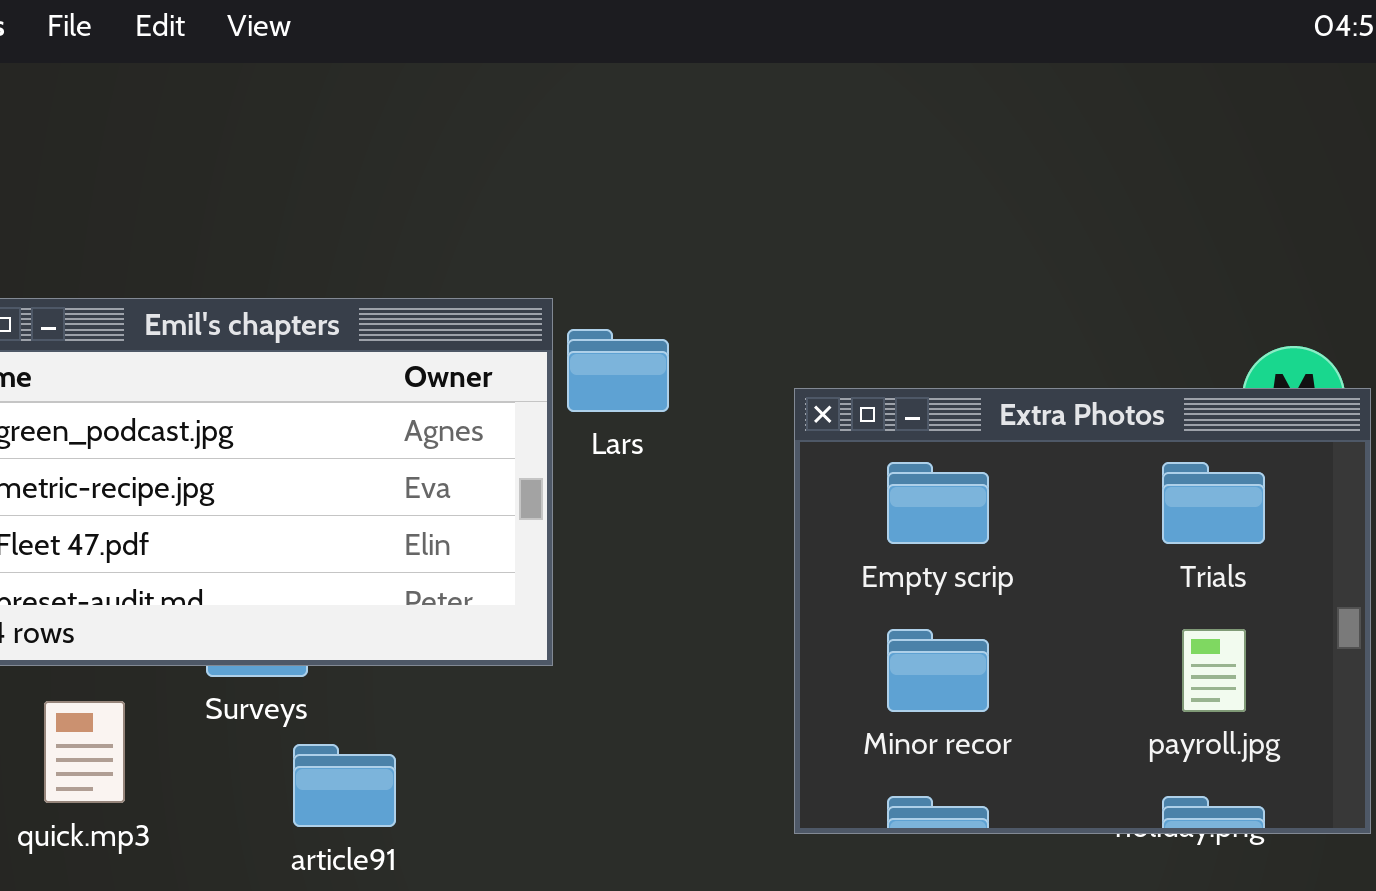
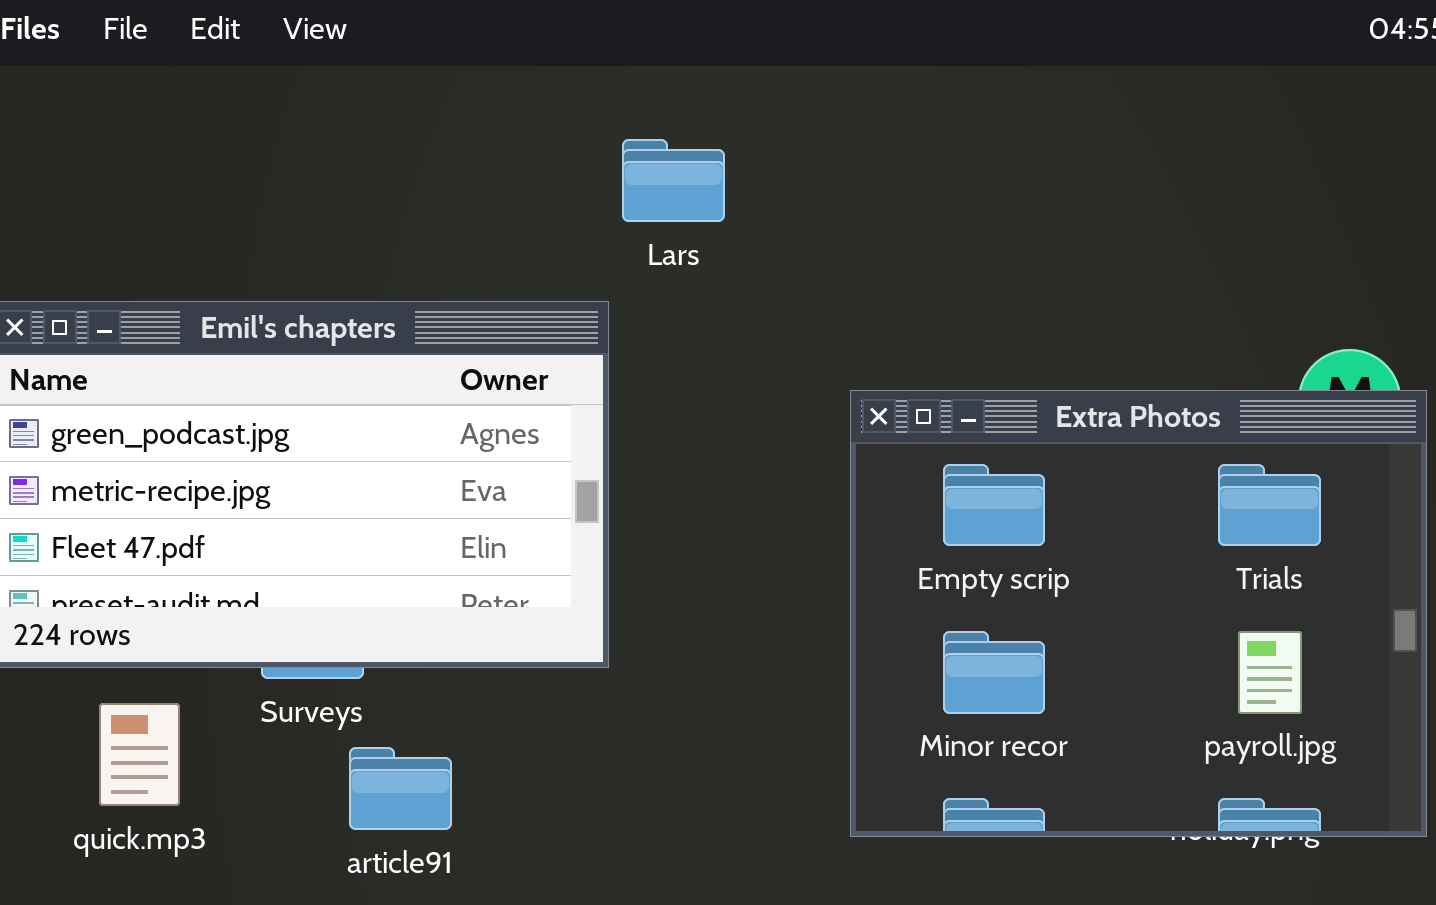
Lars: [567,329,669,412] -> [622,139,725,222], moved

